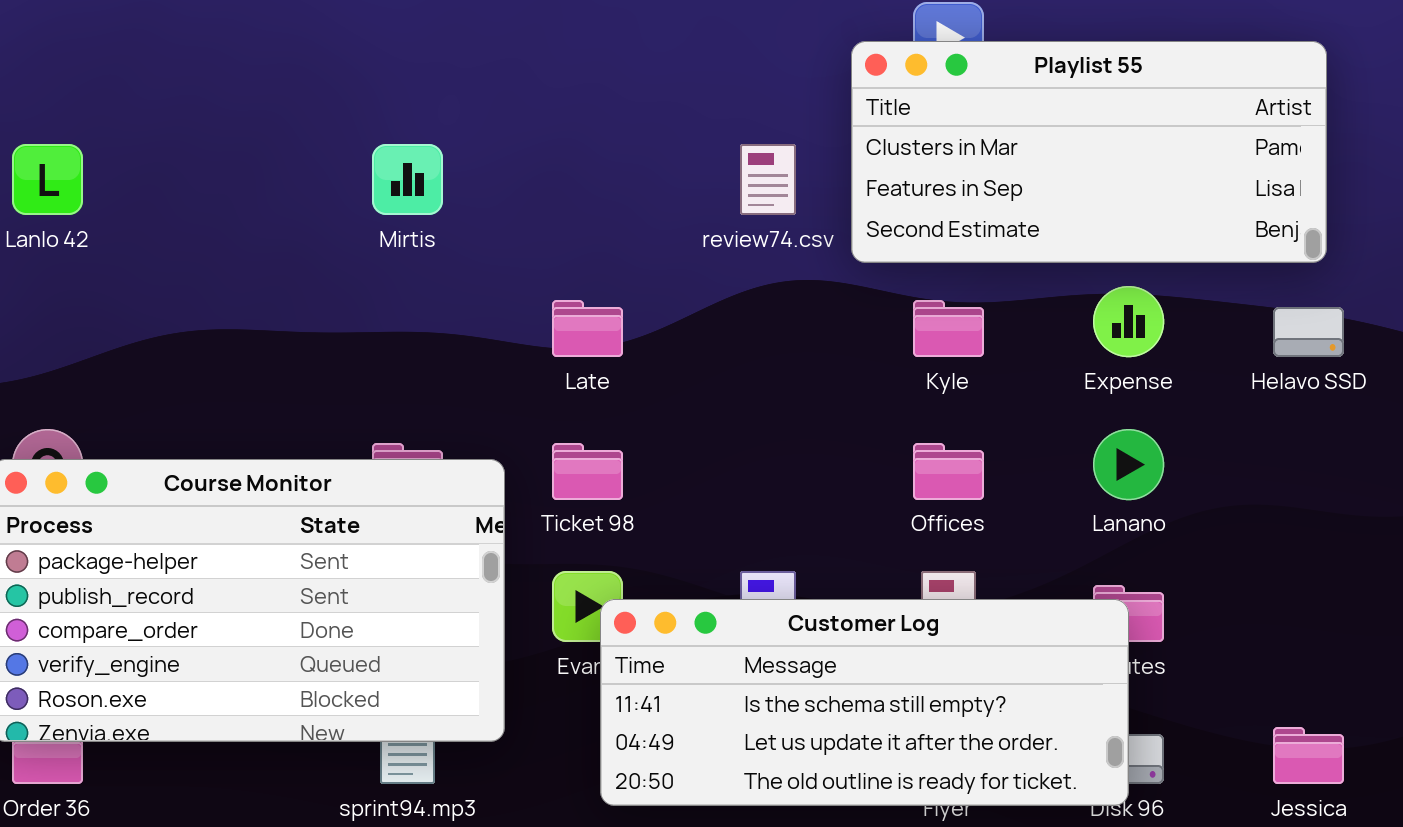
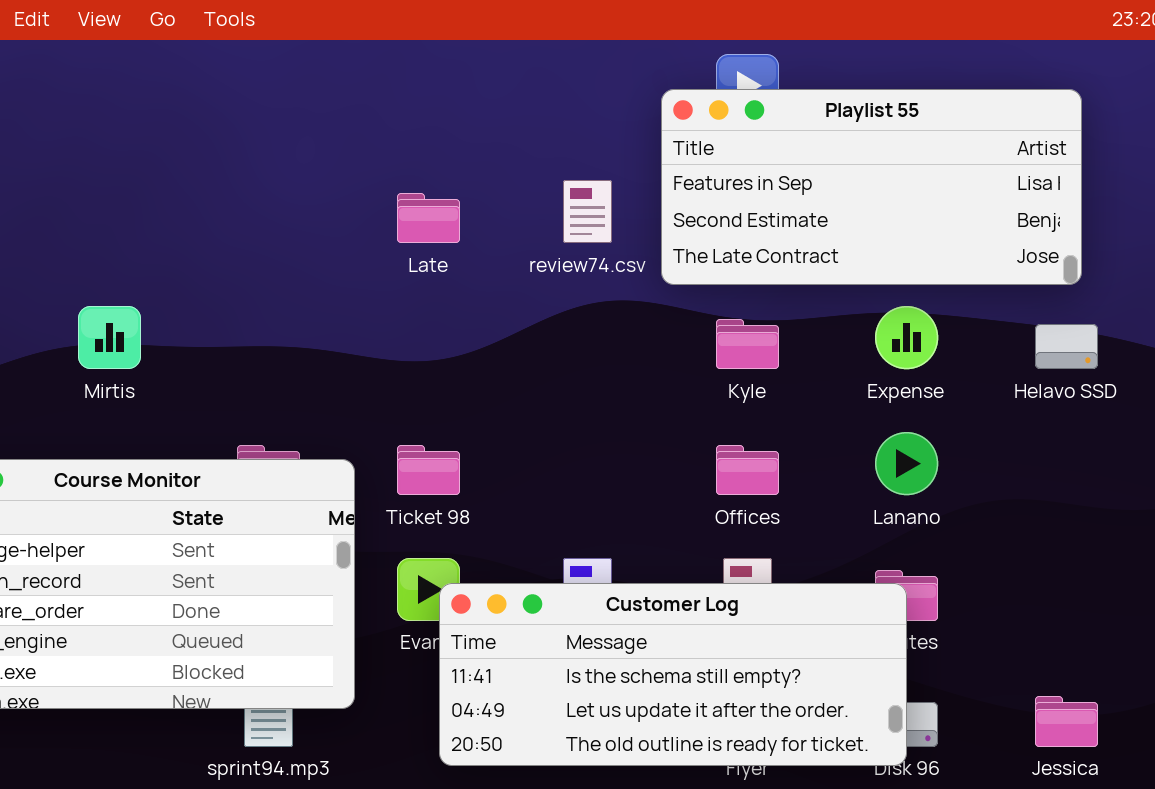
Playlist 55: [851,41,1327,263] -> [661,89,1082,285], scrolled down 1 row
Mirtis: [372,144,443,215] -> [78,306,141,369], moved
Late: [552,300,623,357] -> [397,193,460,243], moved

